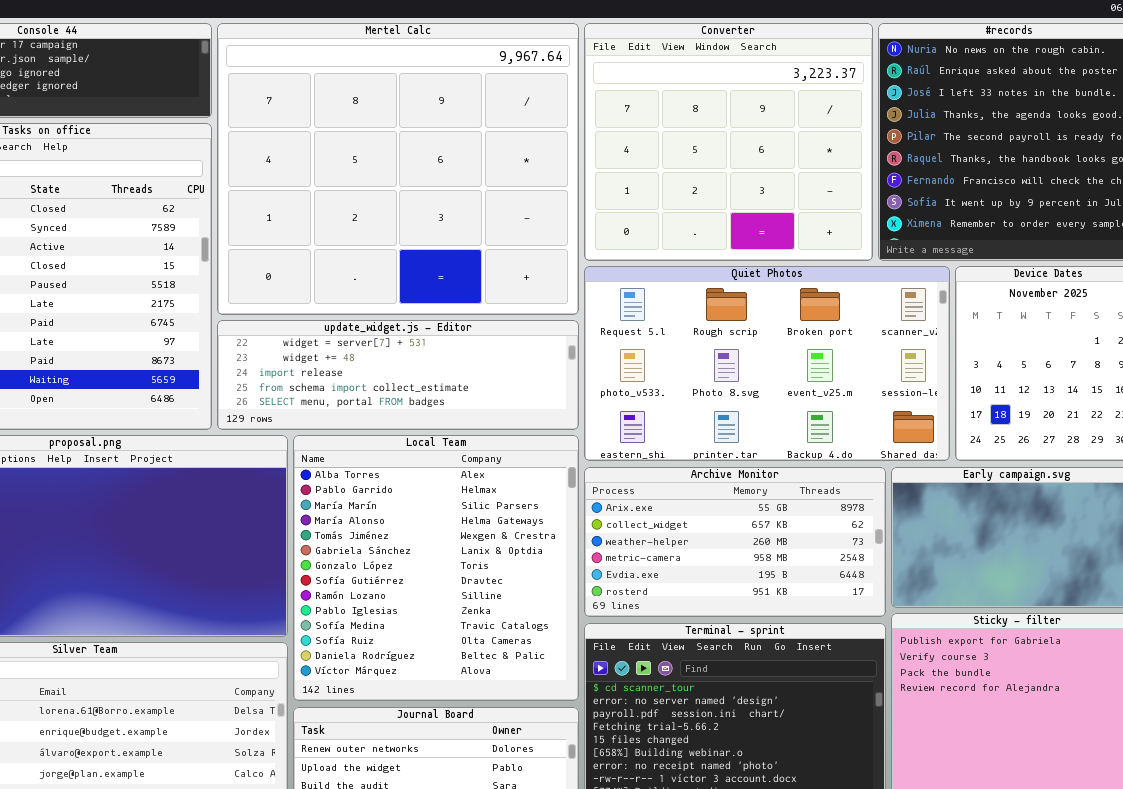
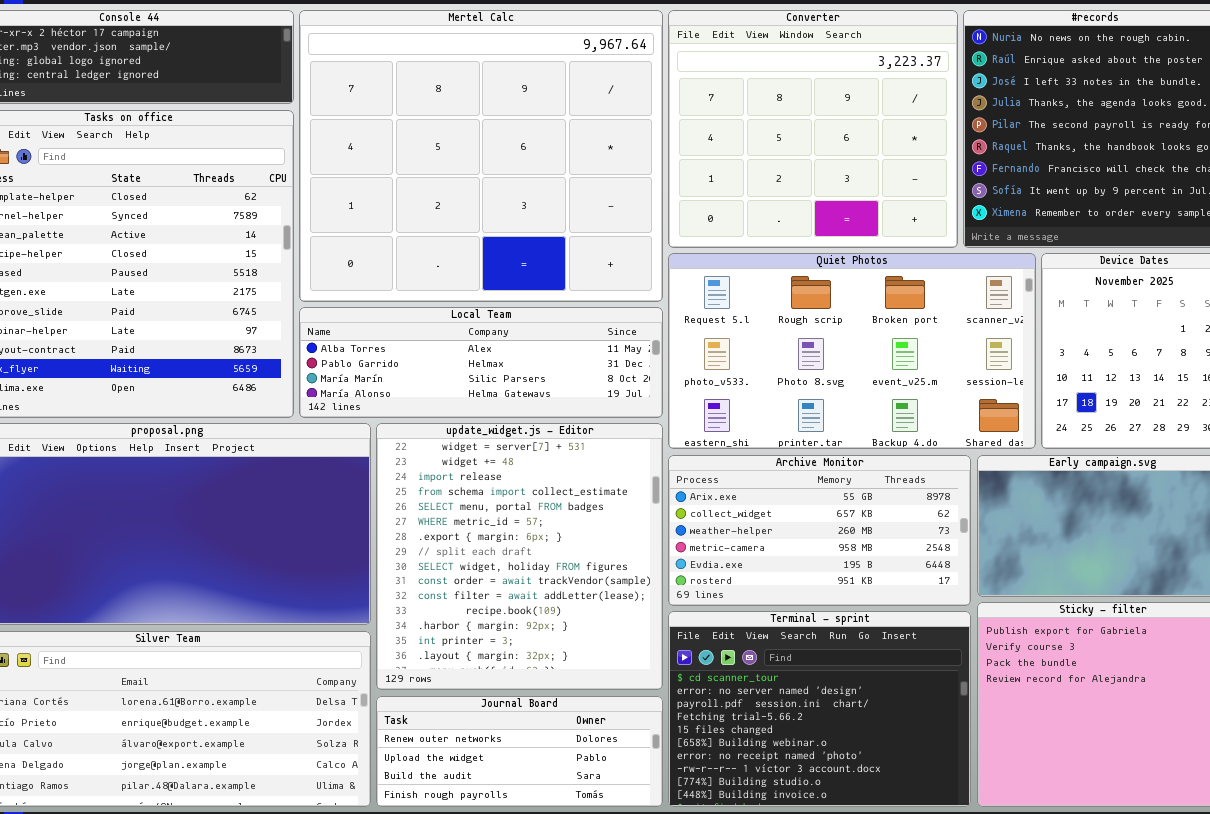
update_widget.js - Editor: [217,320,579,430] -> [376,423,663,690], moved, resized
Local Team: [293,435,579,701] -> [299,307,663,418], moved, resized

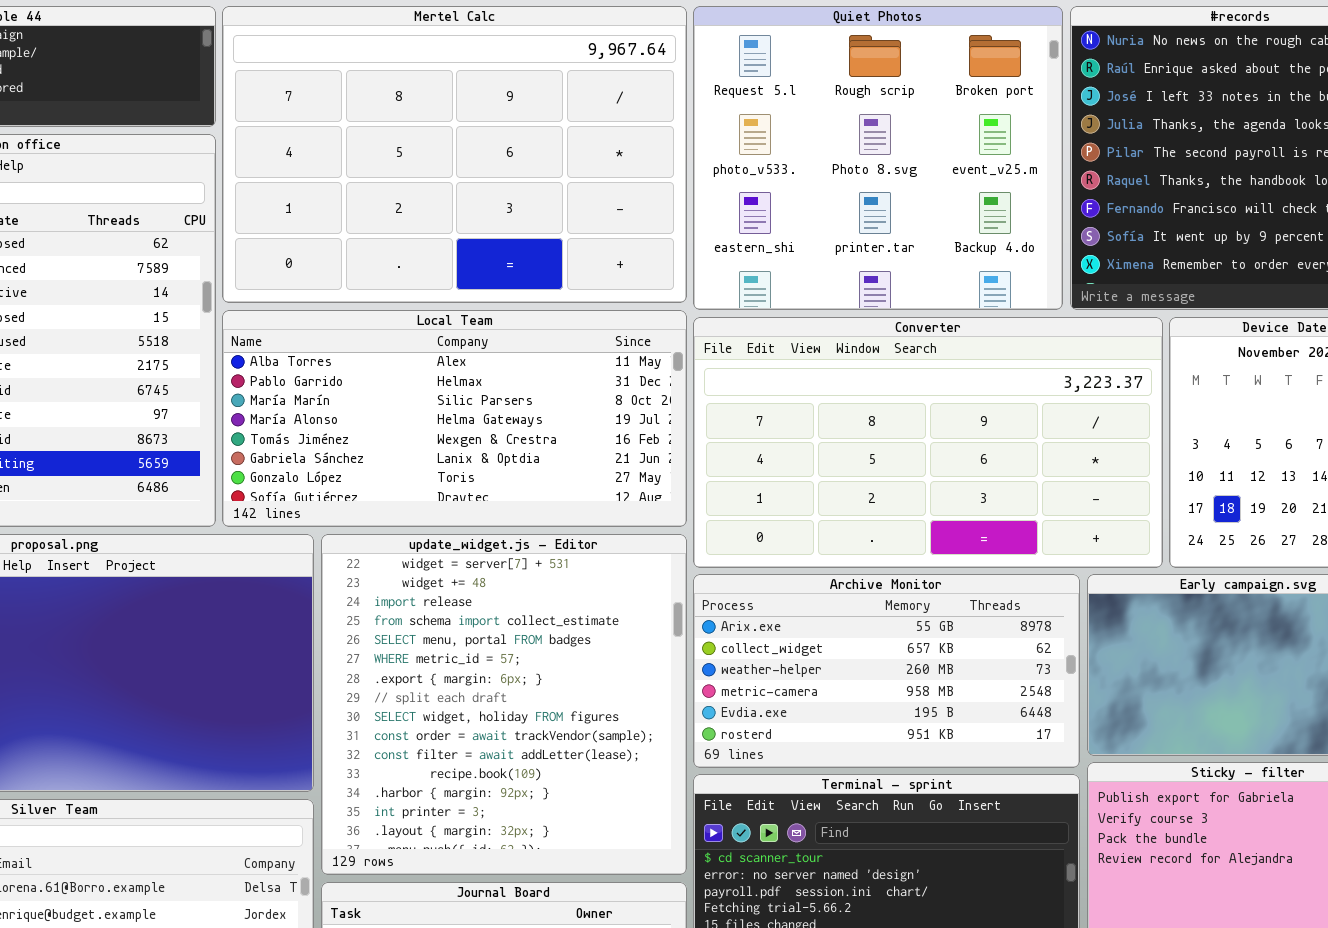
Mertel Calc: [299,10,663,302] -> [222,6,687,303], resized
Converter: [668,10,958,248] -> [693,317,1163,568], moved, resized
Quiet Photos: [668,253,1036,449] -> [693,6,1063,310], moved, resized
Local Team: [299,307,663,418] -> [222,310,687,527], resized

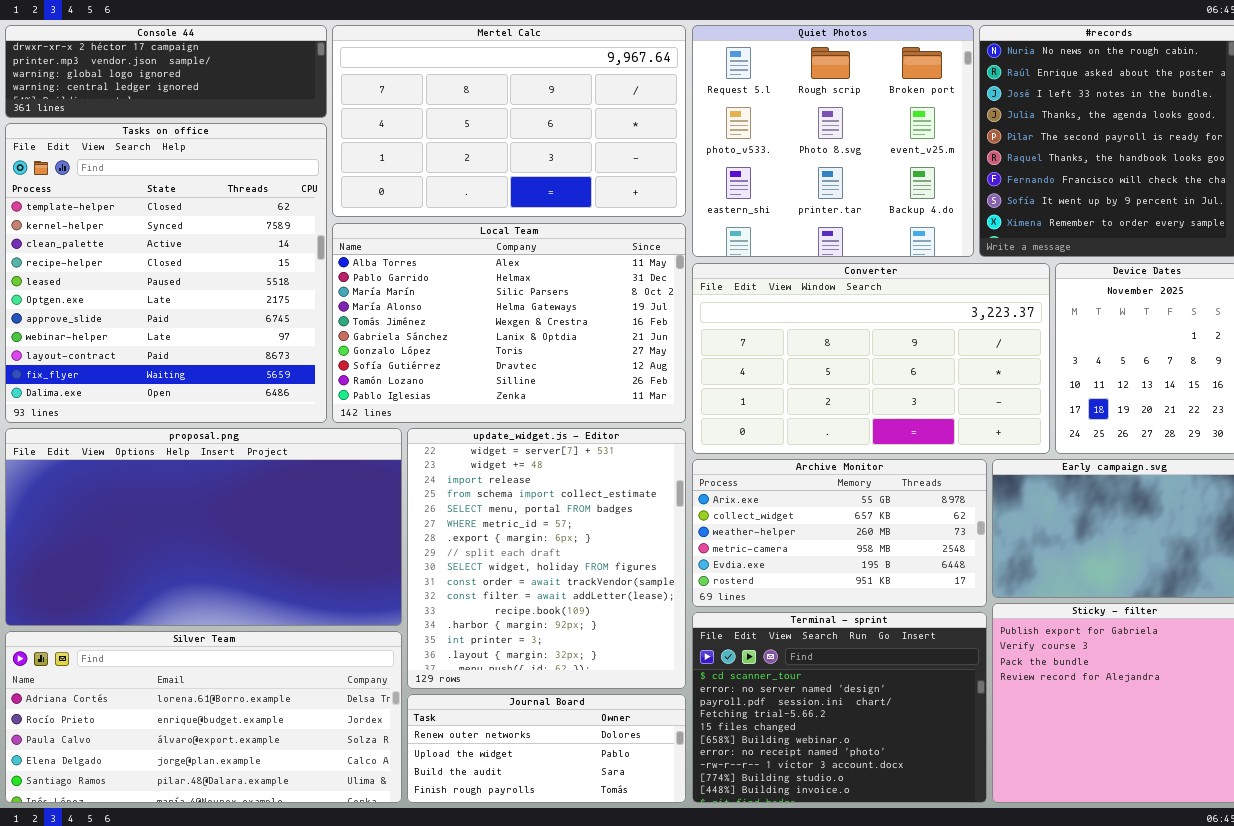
Mertel Calc: [222,6,687,303] -> [332,25,686,217], resized
Local Team: [222,310,687,527] -> [332,223,686,423], resized

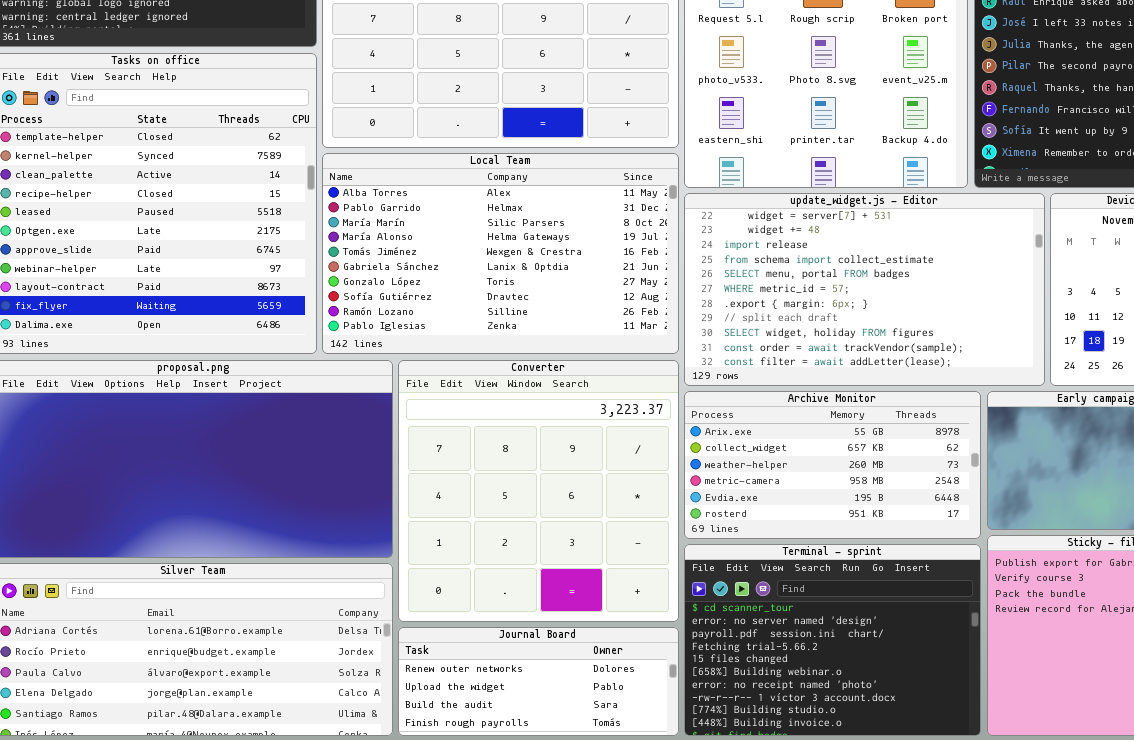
Converter: [692,263,1050,454] -> [398,360,679,622], moved, resized
update_widget.js - Editor: [407,428,686,689] -> [684,193,1045,386], moved, resized

